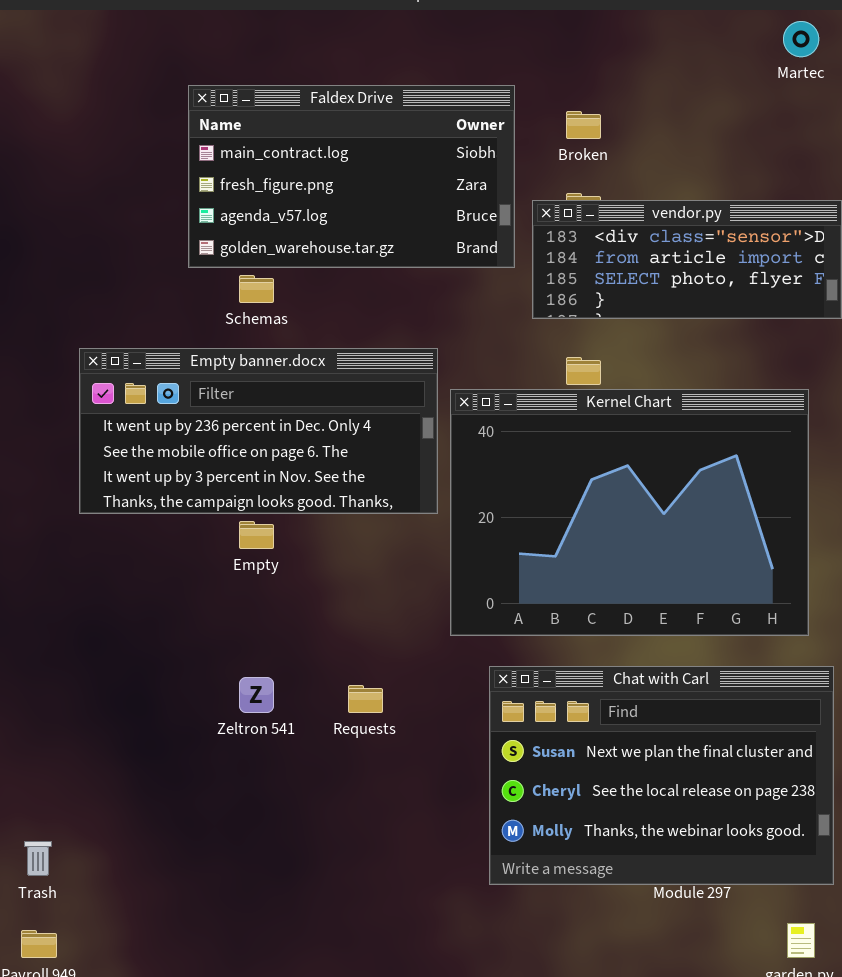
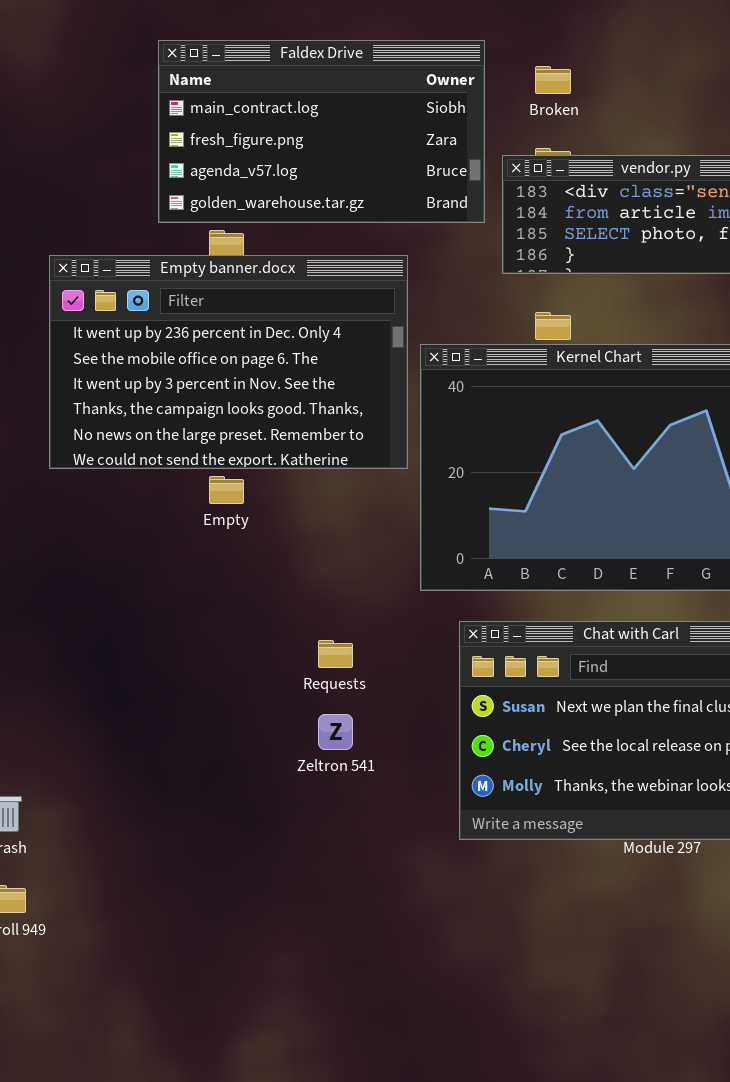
Empty banner.docx: [79,348,438,514] -> [49,255,408,469], resized
Zeltron 541: [239,677,274,713] -> [318,714,353,750], moved

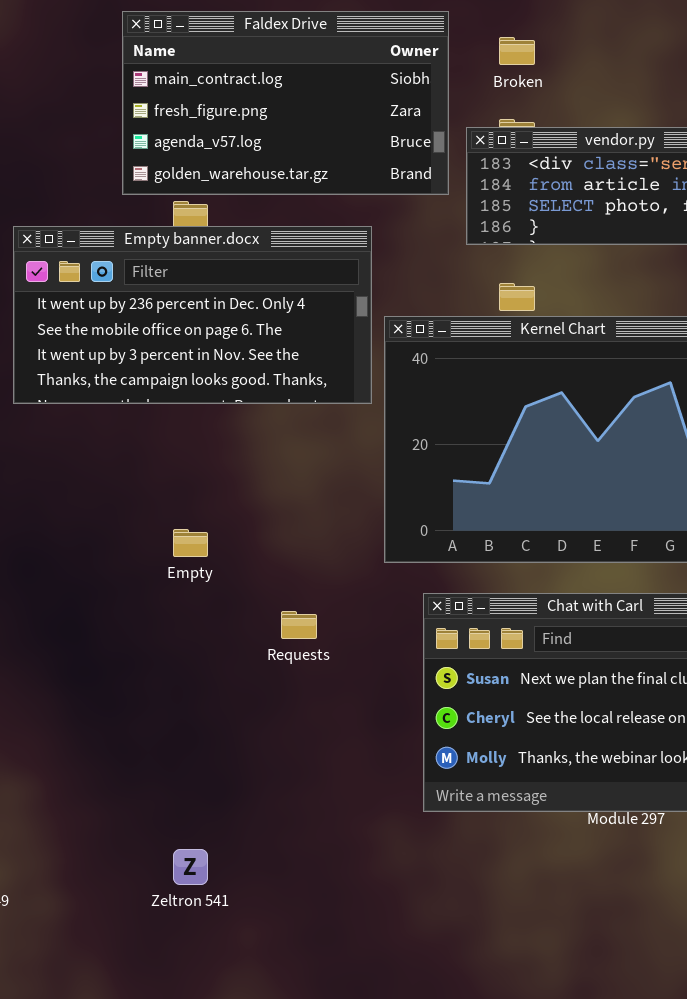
Empty banner.docx: [49,255,408,469] -> [13,226,372,404], resized
Empty: [209,476,244,504] -> [173,529,208,557], moved
Zeltron 541: [318,714,353,750] -> [173,849,208,885], moved

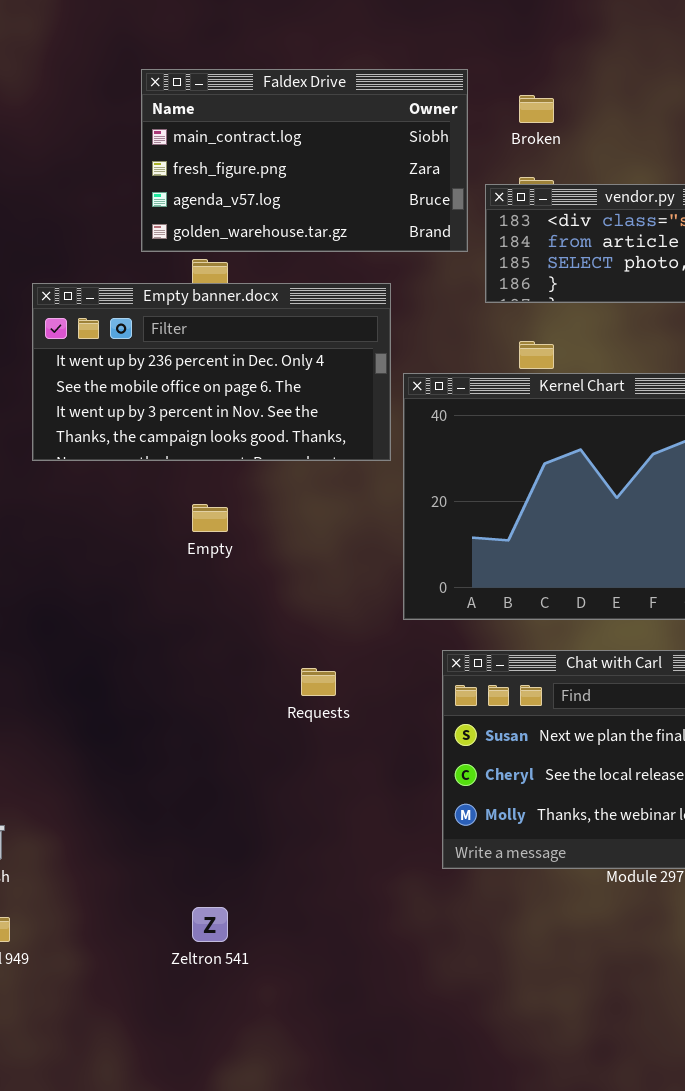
Empty: [173,529,208,557] -> [192,504,228,532], moved

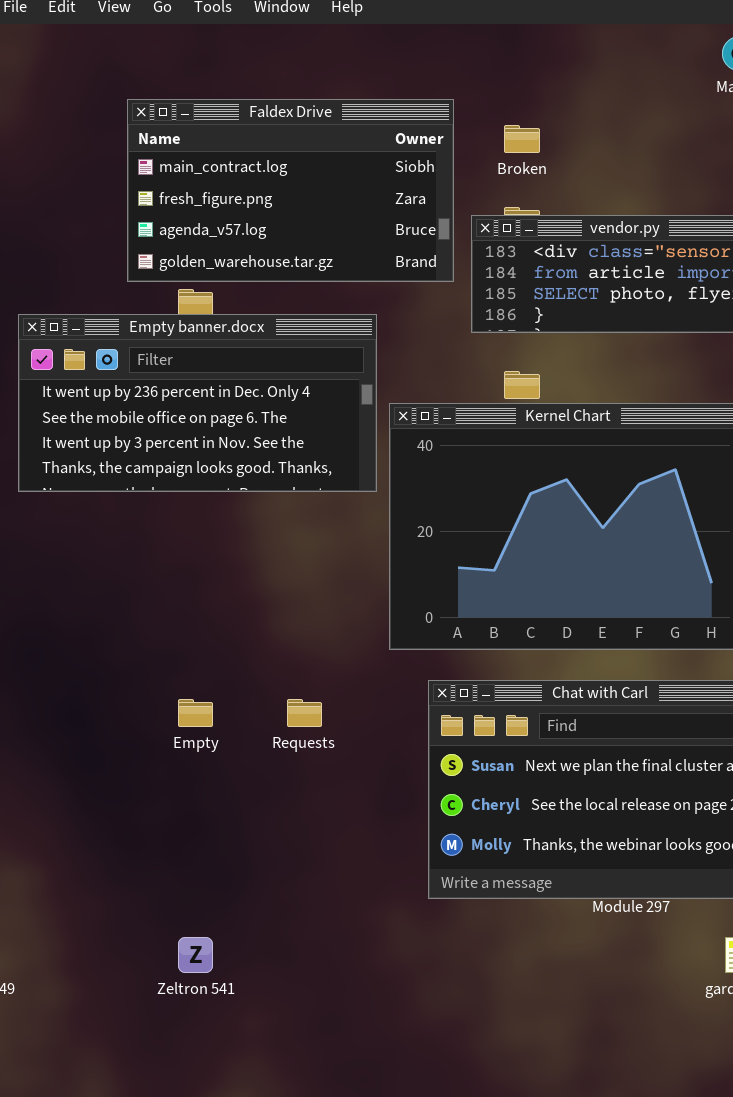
Empty: [192,504,228,532] -> [178,699,213,727], moved

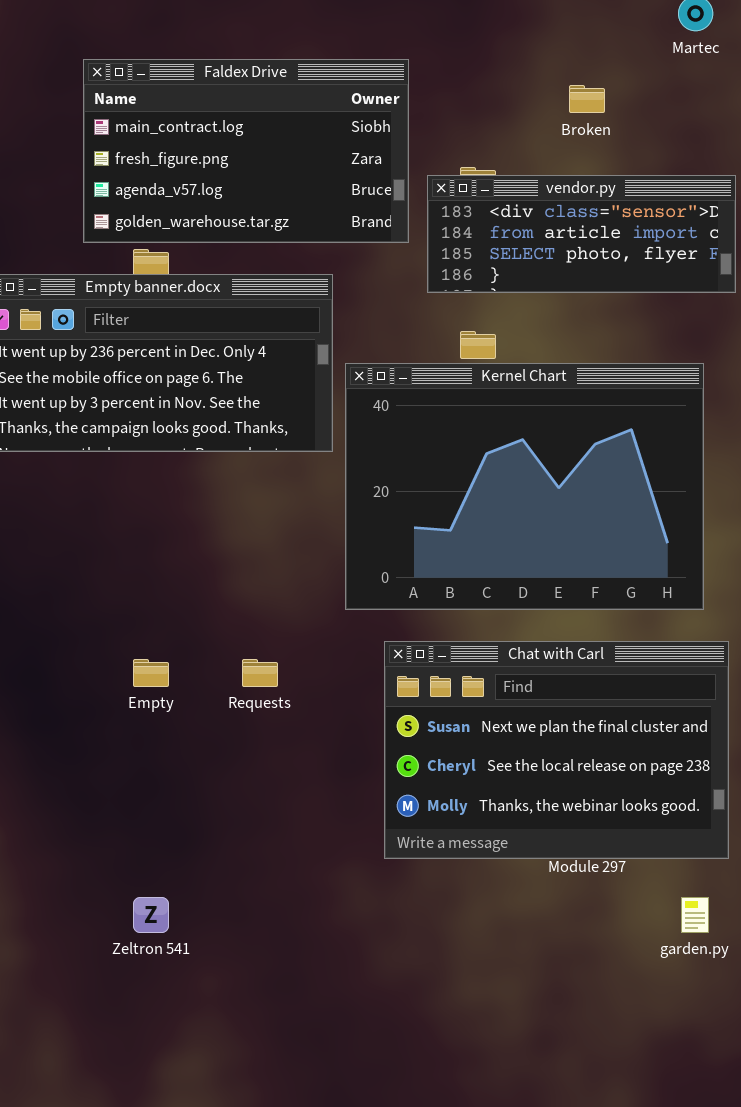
Broken: [504,125,540,153] -> [569,85,605,113], moved

